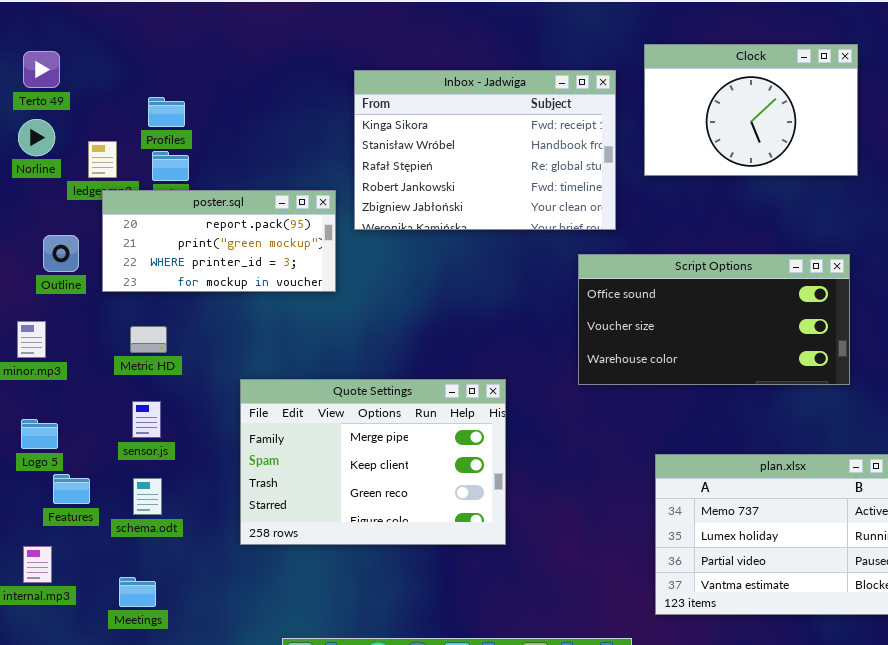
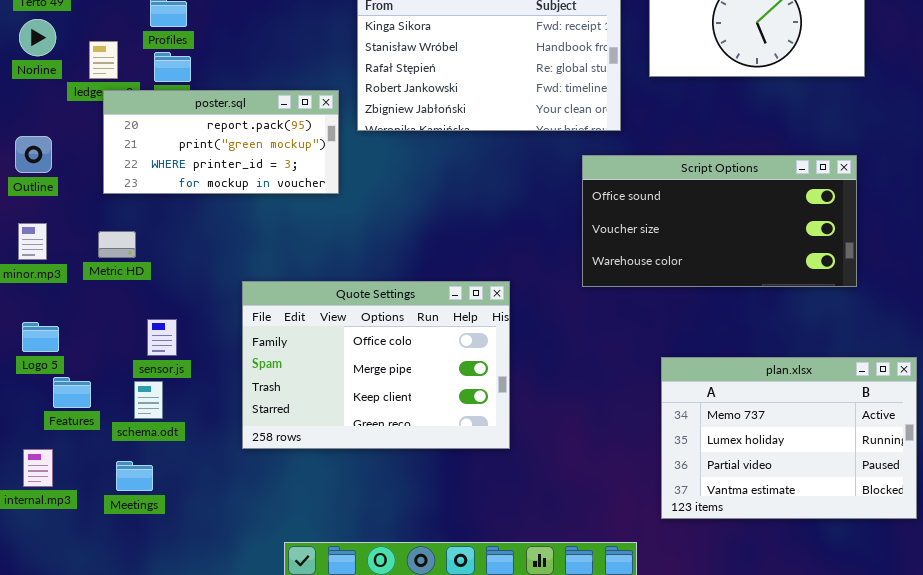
Outline: [43,235,79,272] -> [15,136,52,173], moved
Metric HD: [130,326,167,353] -> [98,231,136,258], moved
Quote Settings: [240,379,506,545] -> [242,281,510,449], scrolled up 1 row
sensor.js: [132,401,161,438] -> [147,319,177,356], moved
Meetings: [119,577,156,607] -> [116,461,153,491], moved

